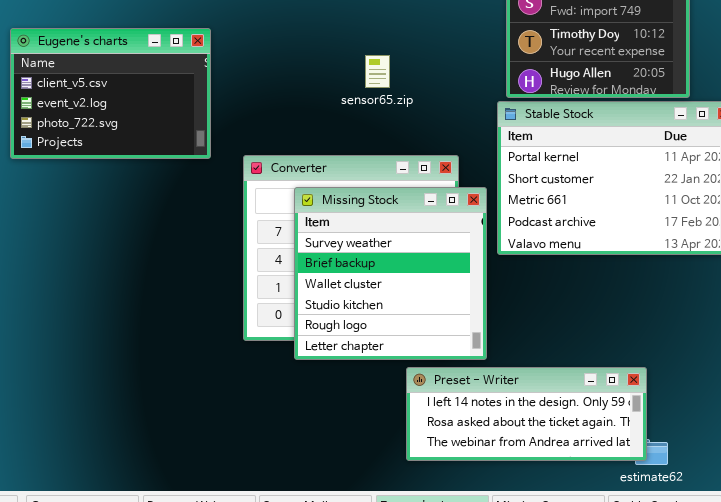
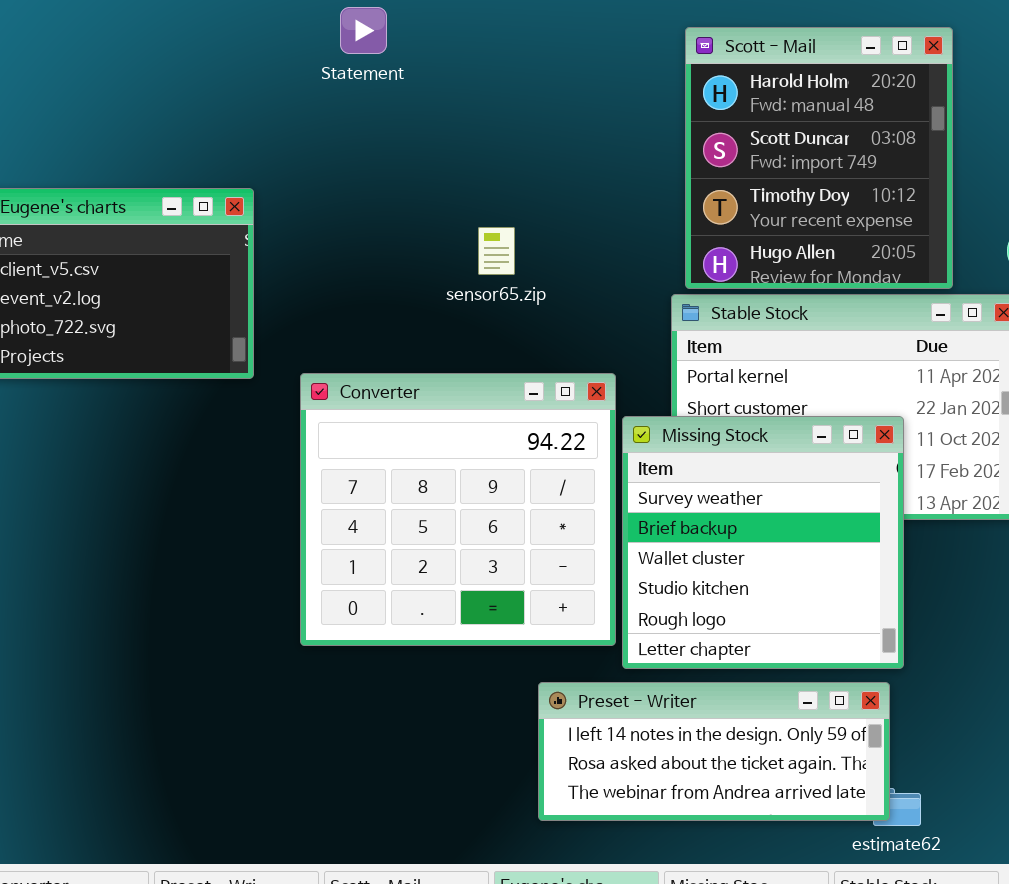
Missing Stock: [294,187,487,360] -> [622,416,904,669], moved

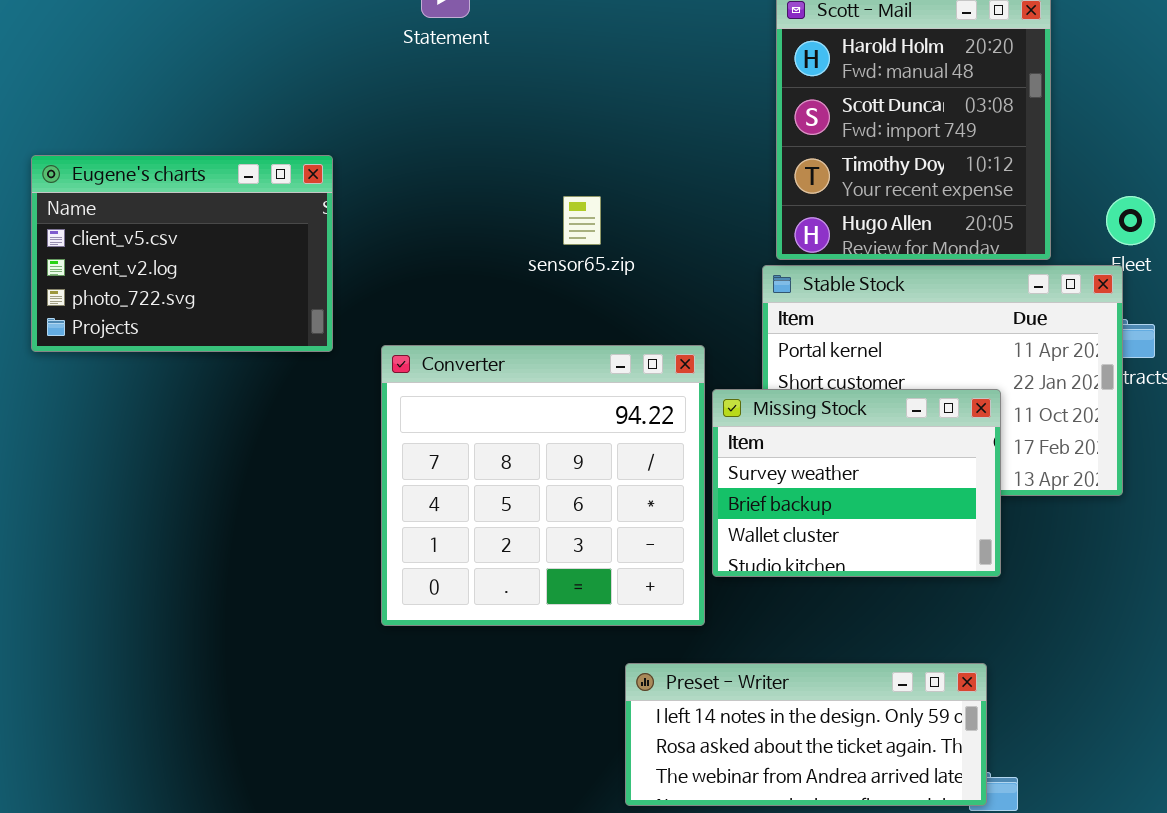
Missing Stock: [622,416,904,669] -> [712,389,1001,577], resized

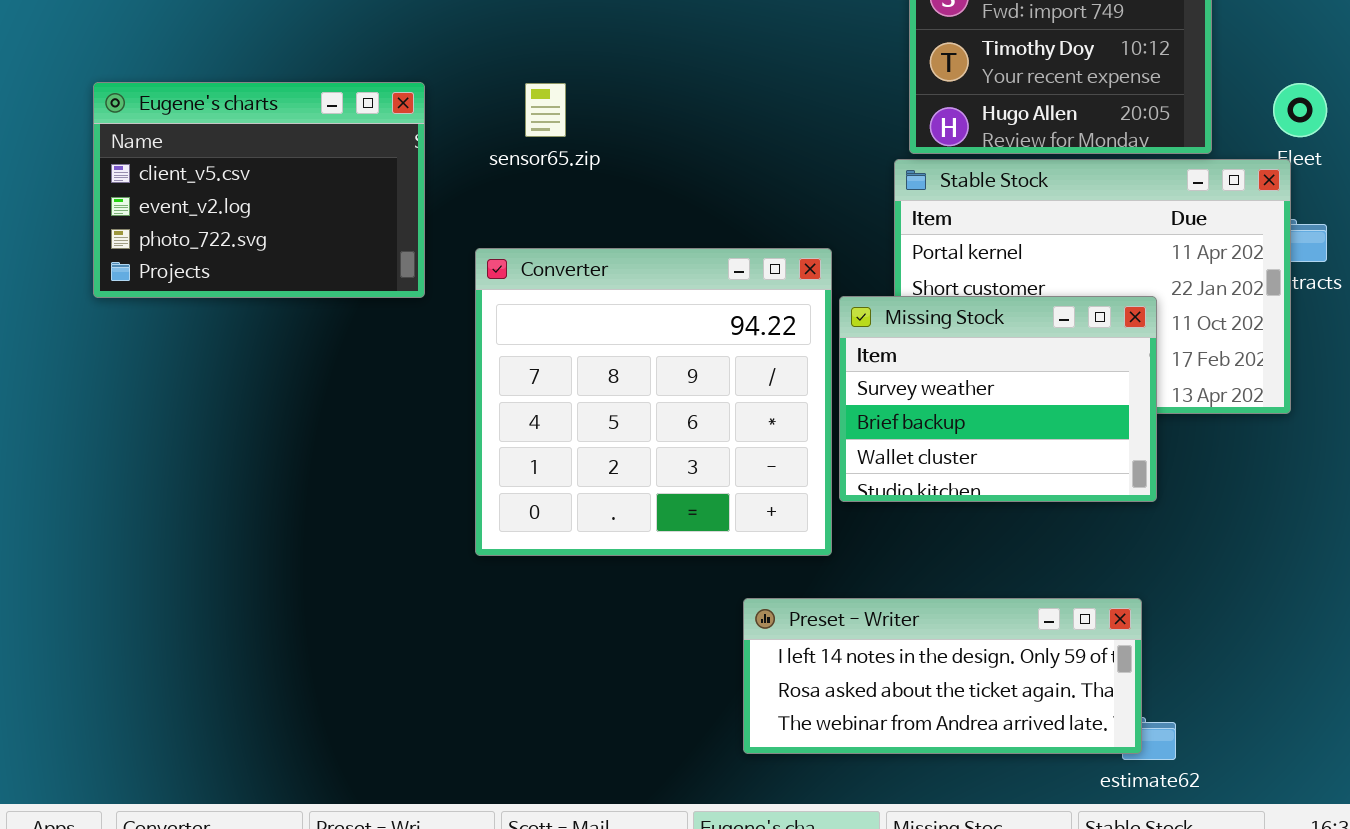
Eugene's charts: [31,155,333,352] -> [93,82,425,298], moved
sensor65.zip: [563,196,601,245] -> [525,83,566,137], moved

